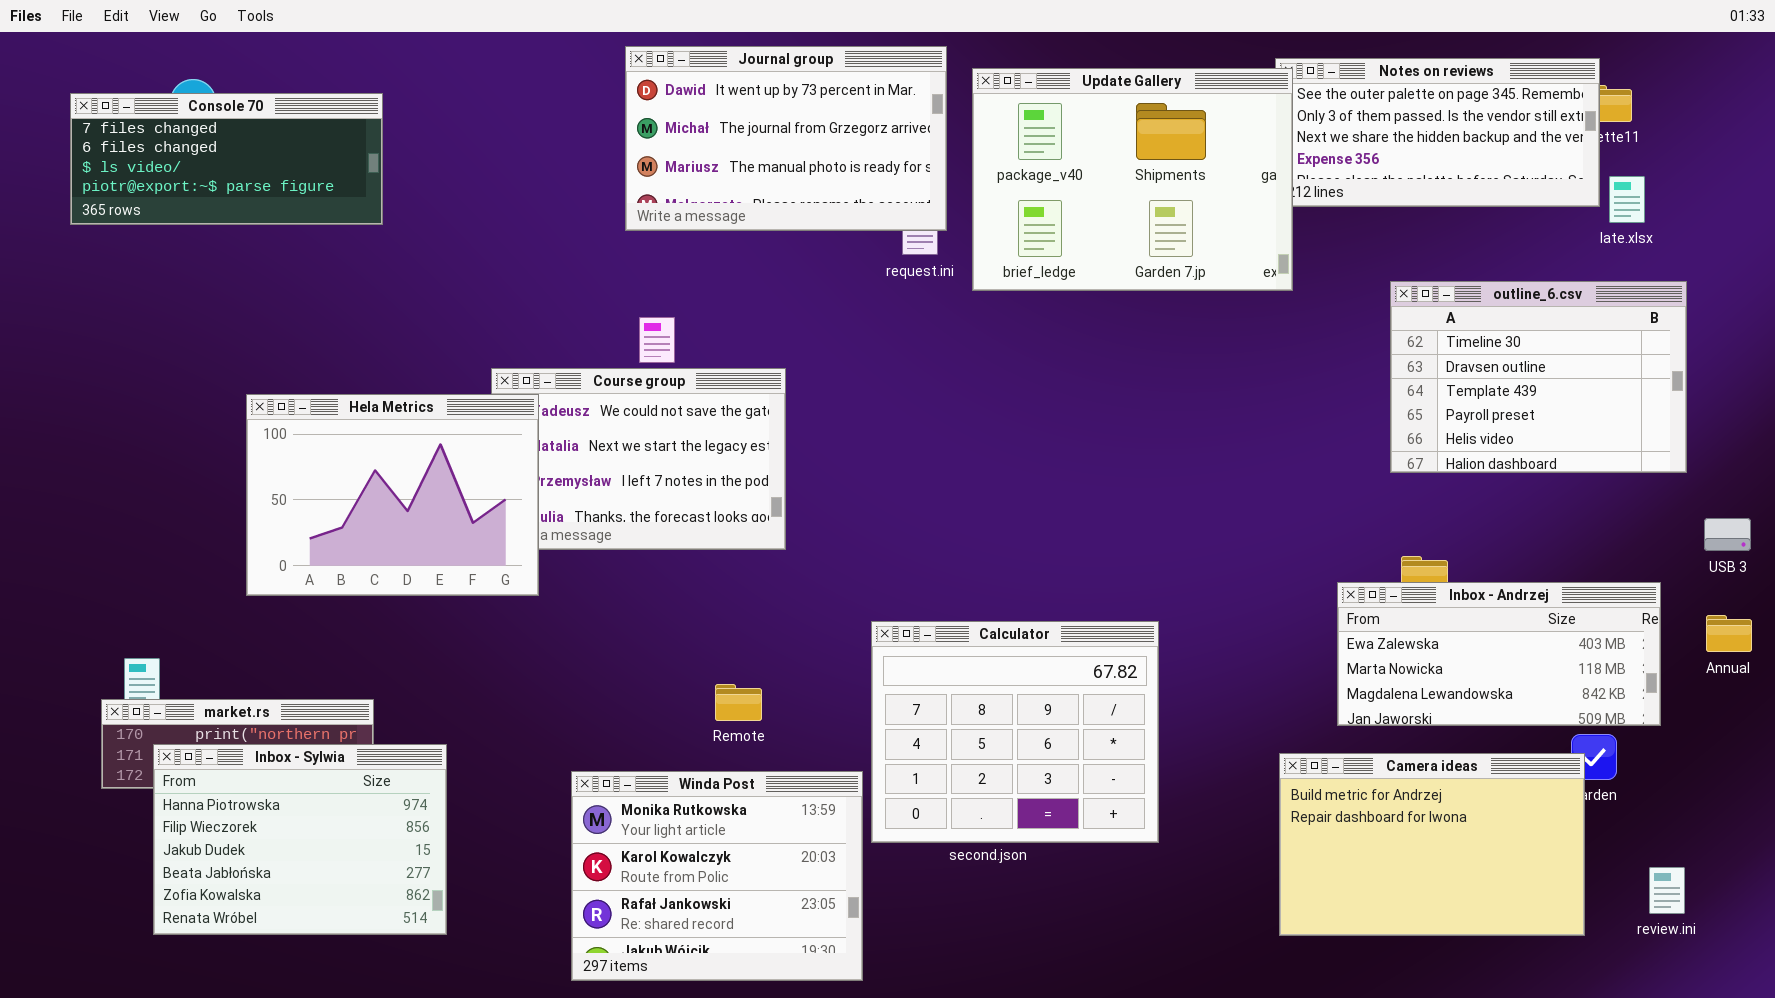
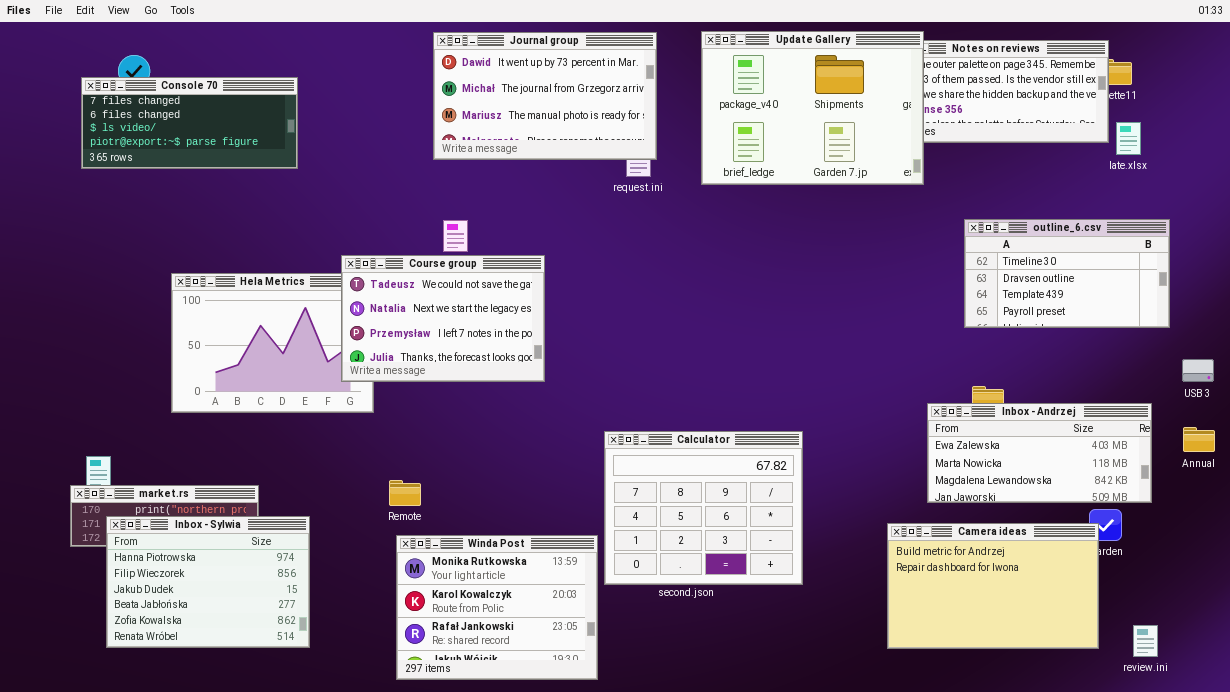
Update Gallery: [972,68,1293,291] -> [701,31,924,185], moved
Console 70: [70,93,383,225] -> [81,77,298,169], moved
outline_6.csv: [1390,281,1687,473] -> [964,219,1170,328], resized
Course group: [491,368,786,550] -> [341,255,545,382], raised
Remote: [715,684,762,721] -> [389,480,421,506], moved
review.ini: [1649,867,1685,914] -> [1133,625,1158,657], moved

